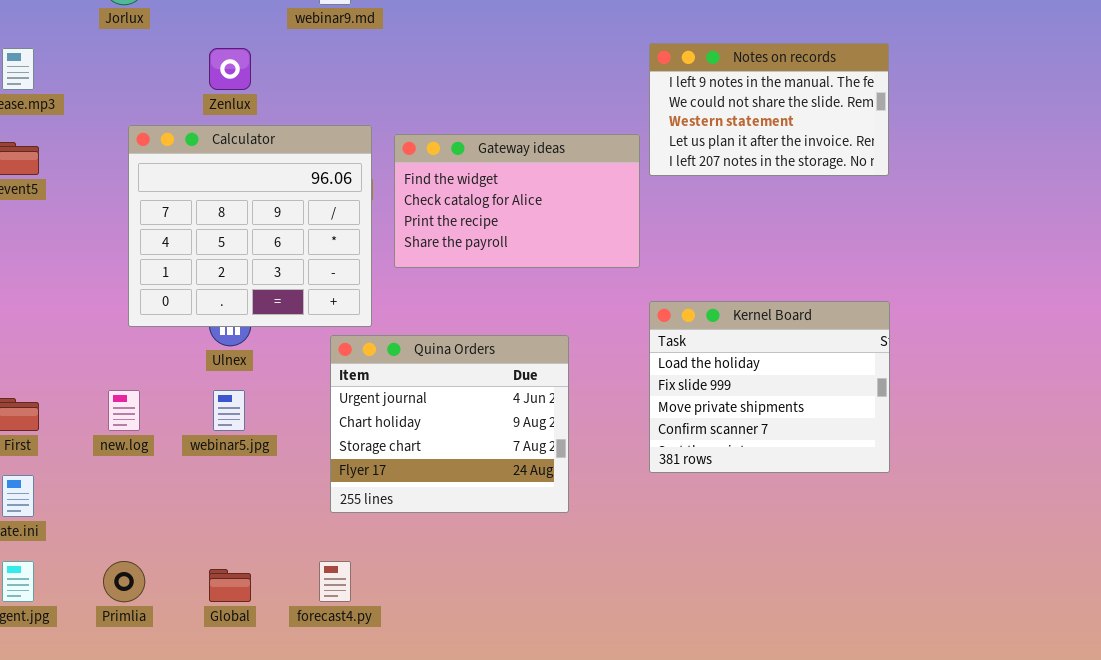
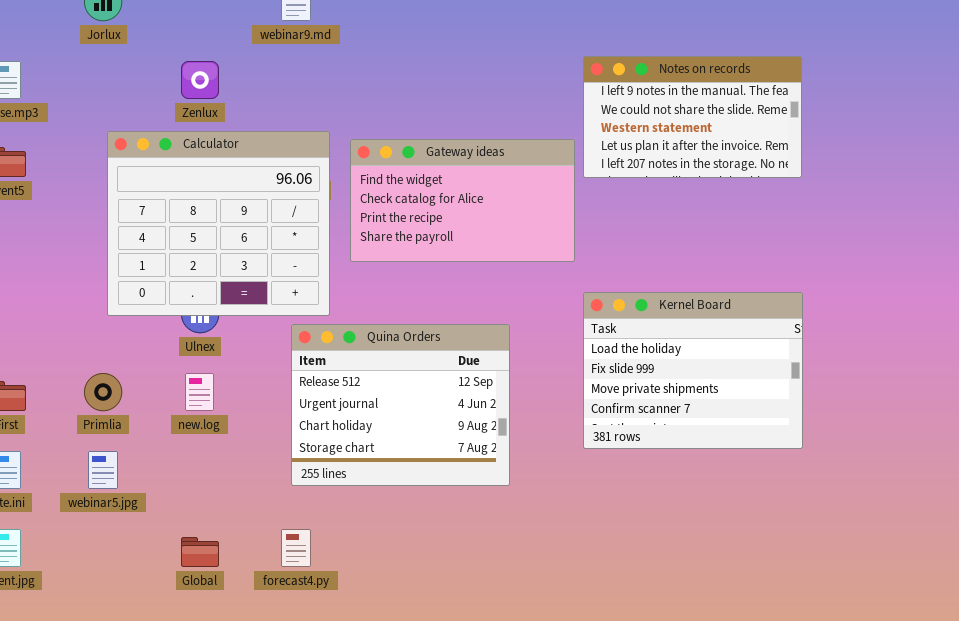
Quina Orders: [330,335,569,513] -> [291,324,510,486], scrolled up 1 row
new.log: [108,390,140,431] -> [185,373,214,411], moved
webinar5.jpg: [213,390,245,431] -> [88,451,118,489], moved
Primlia: [103,561,145,602] -> [84,373,122,411], moved

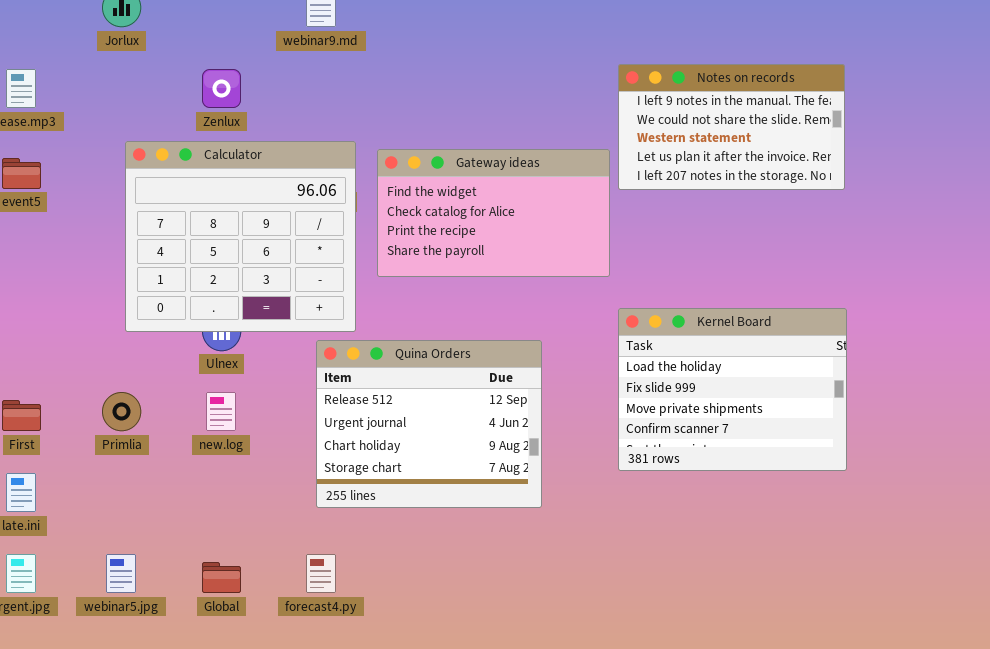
webinar5.jpg: [88,451,118,489] -> [106,554,136,593], moved

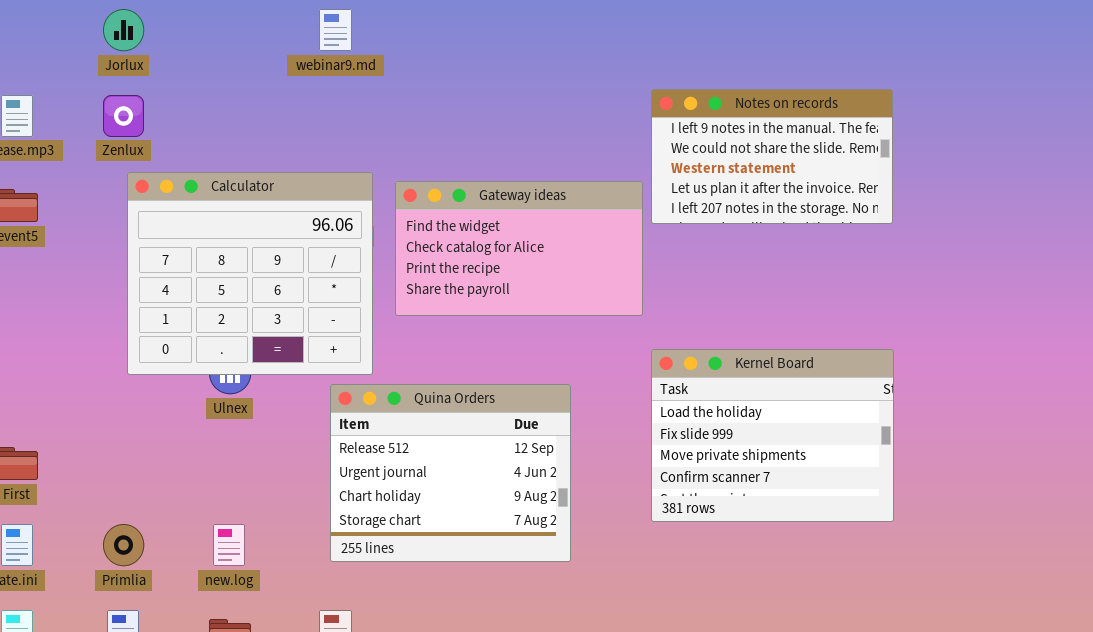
Zenlux: [202,69,241,108] -> [103,95,144,137], moved
Primlia: [102,392,141,431] -> [103,524,144,566], moved
new.log: [206,392,236,431] -> [213,524,245,566], moved

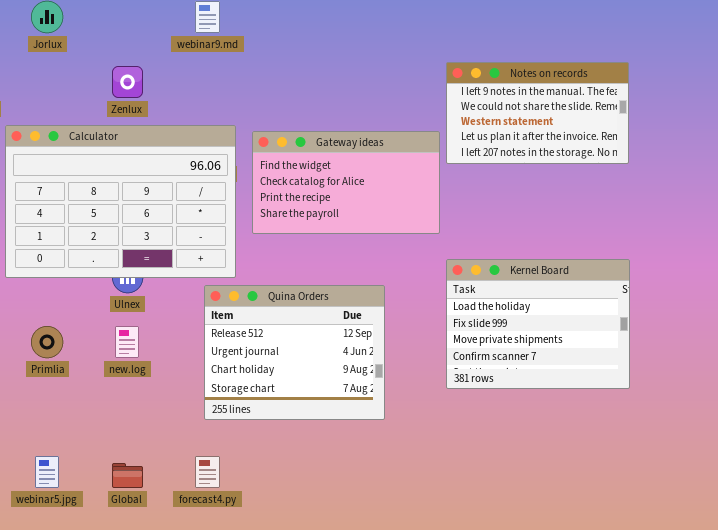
Zenlux: [103,95,144,137] -> [112,66,143,98], moved
Calculator: [127,172,373,375] -> [5,125,236,278], resized
Primlia: [103,524,144,566] -> [31,326,63,358], moved
new.log: [213,524,245,566] -> [115,326,139,358], moved

